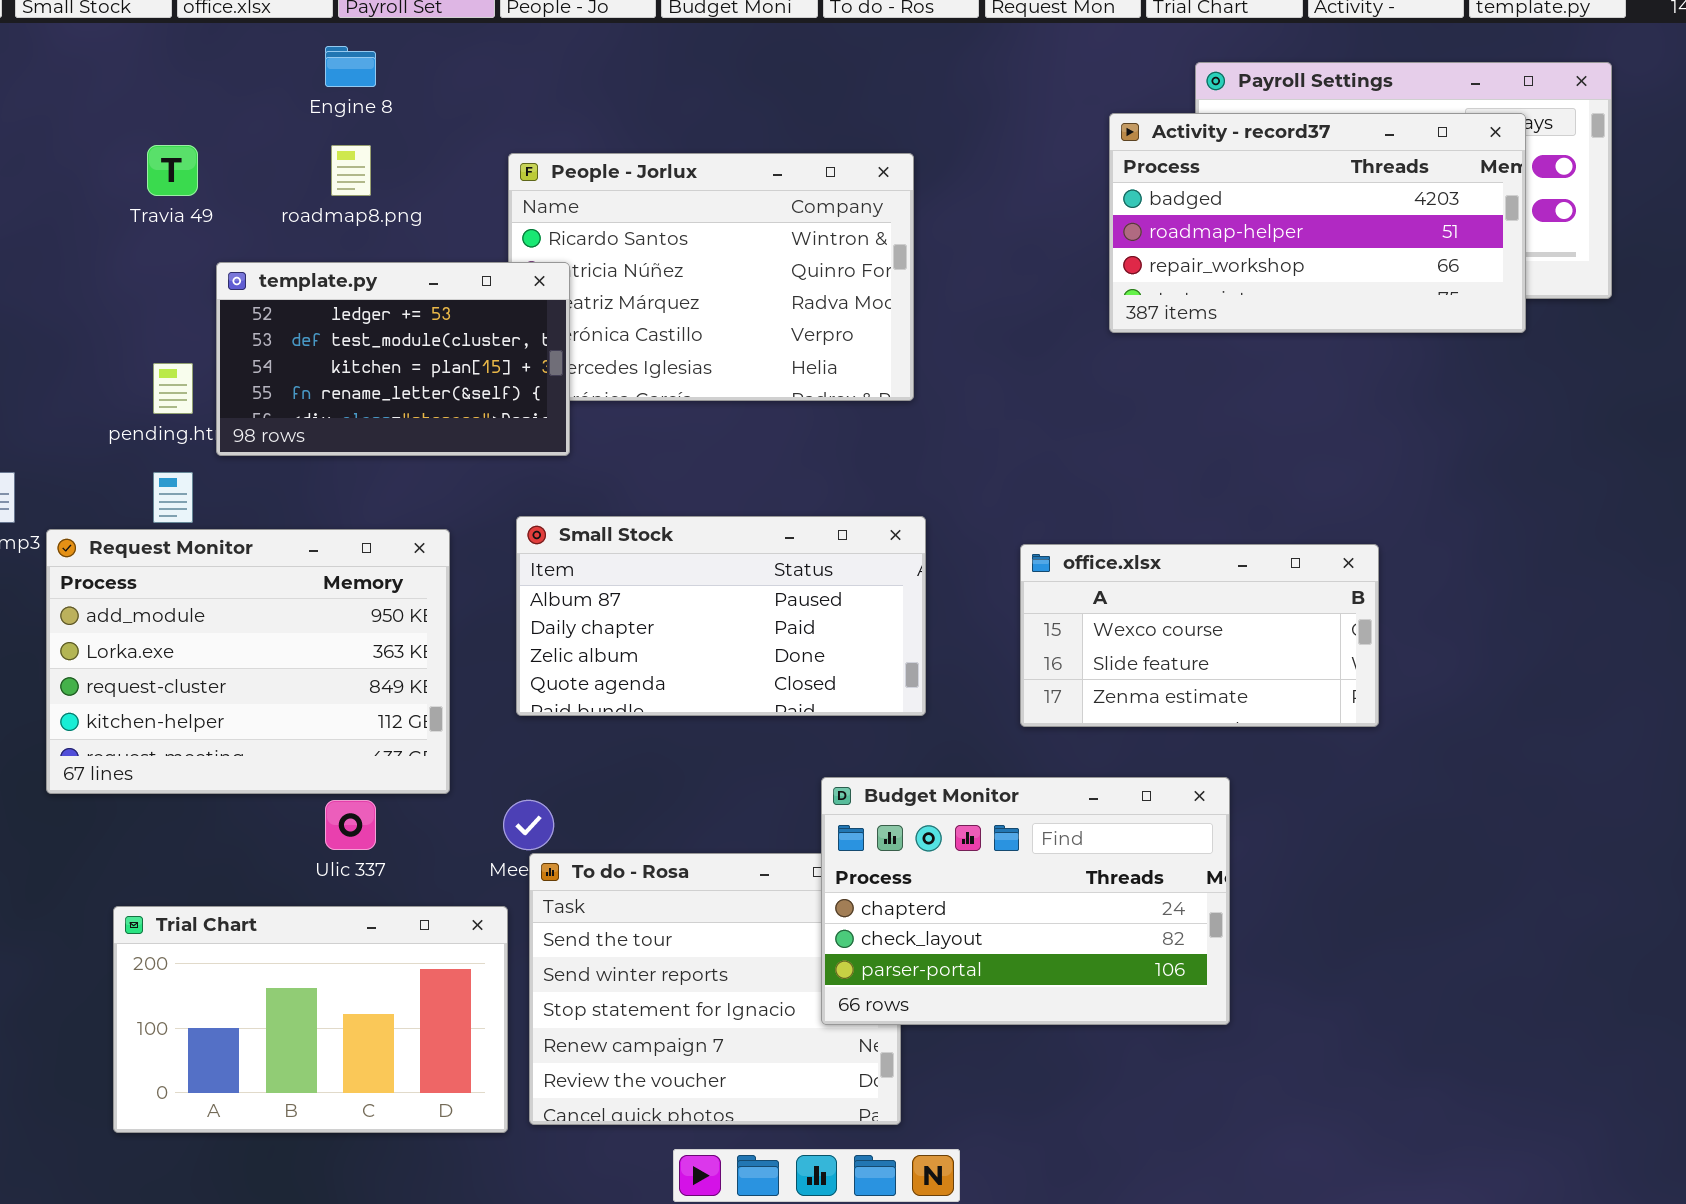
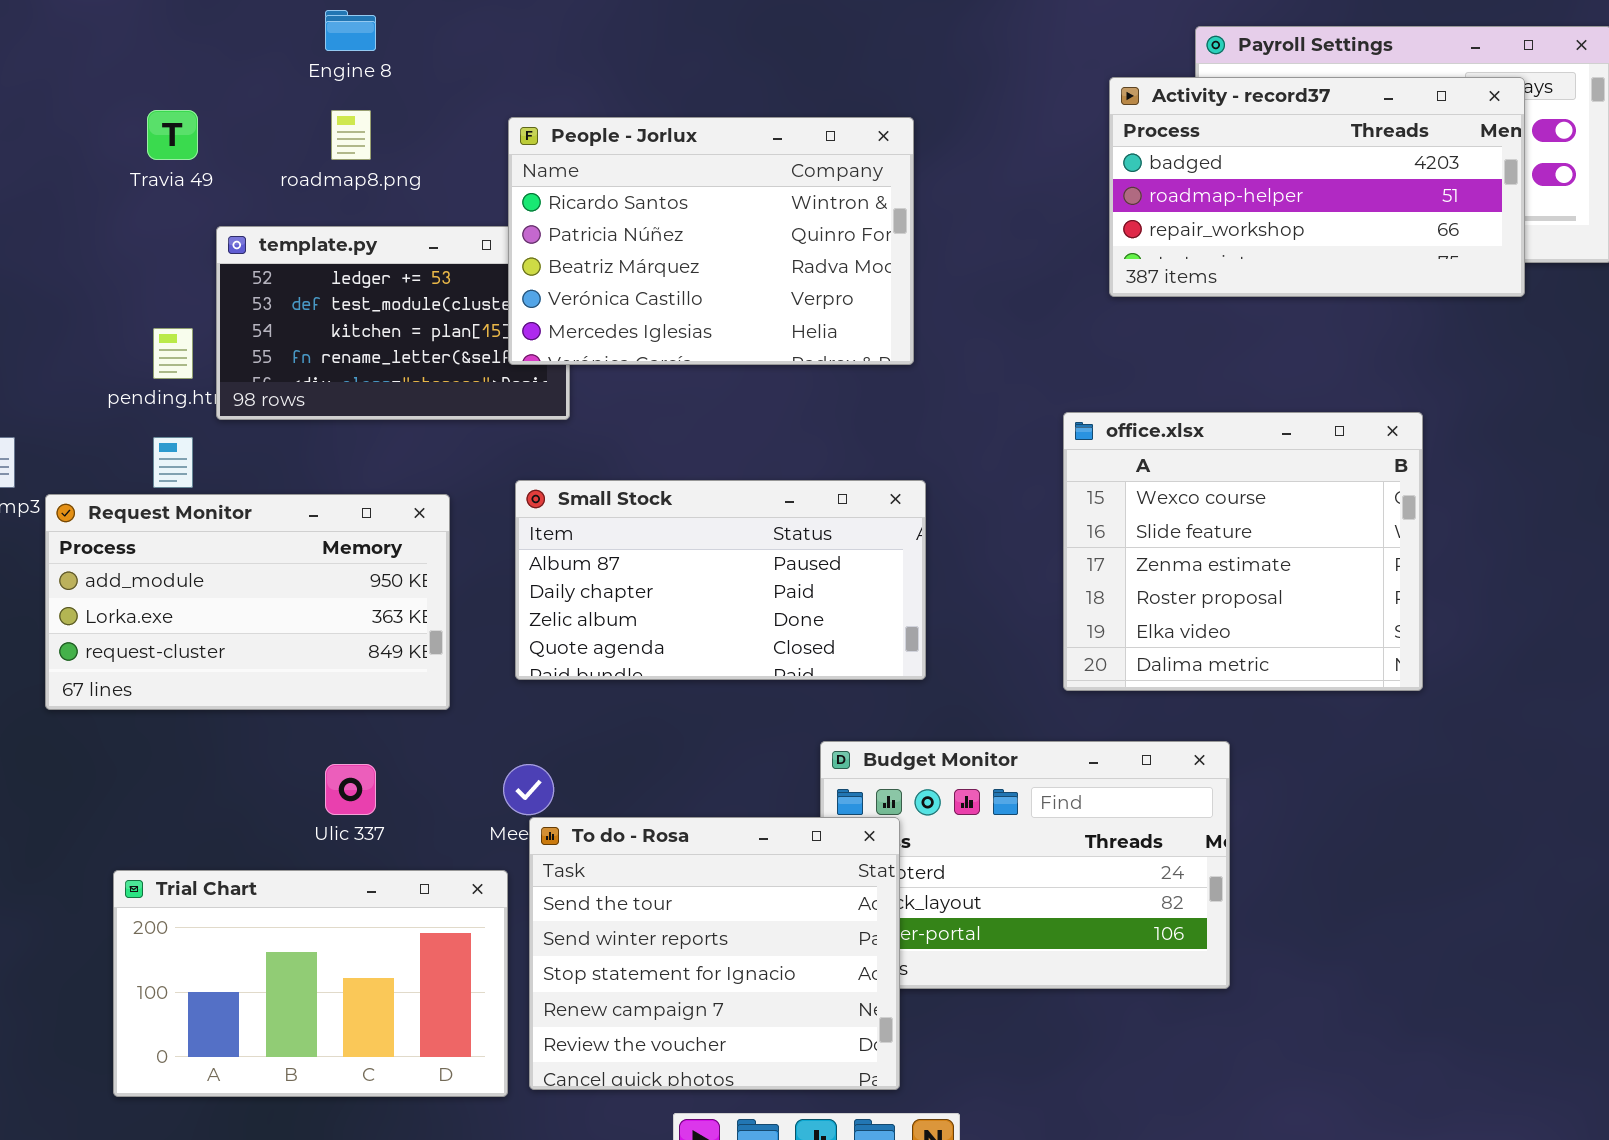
People - Jorlux: [508,153,914,401] -> [508,117,914,365], raised
Request Monitor: [46,529,450,794] -> [45,494,450,710], resized
office.xlsx: [1020,544,1379,727] -> [1063,412,1423,691], moved, resized
To do - Rosa: [529,853,901,1125] -> [529,817,900,1090], raised

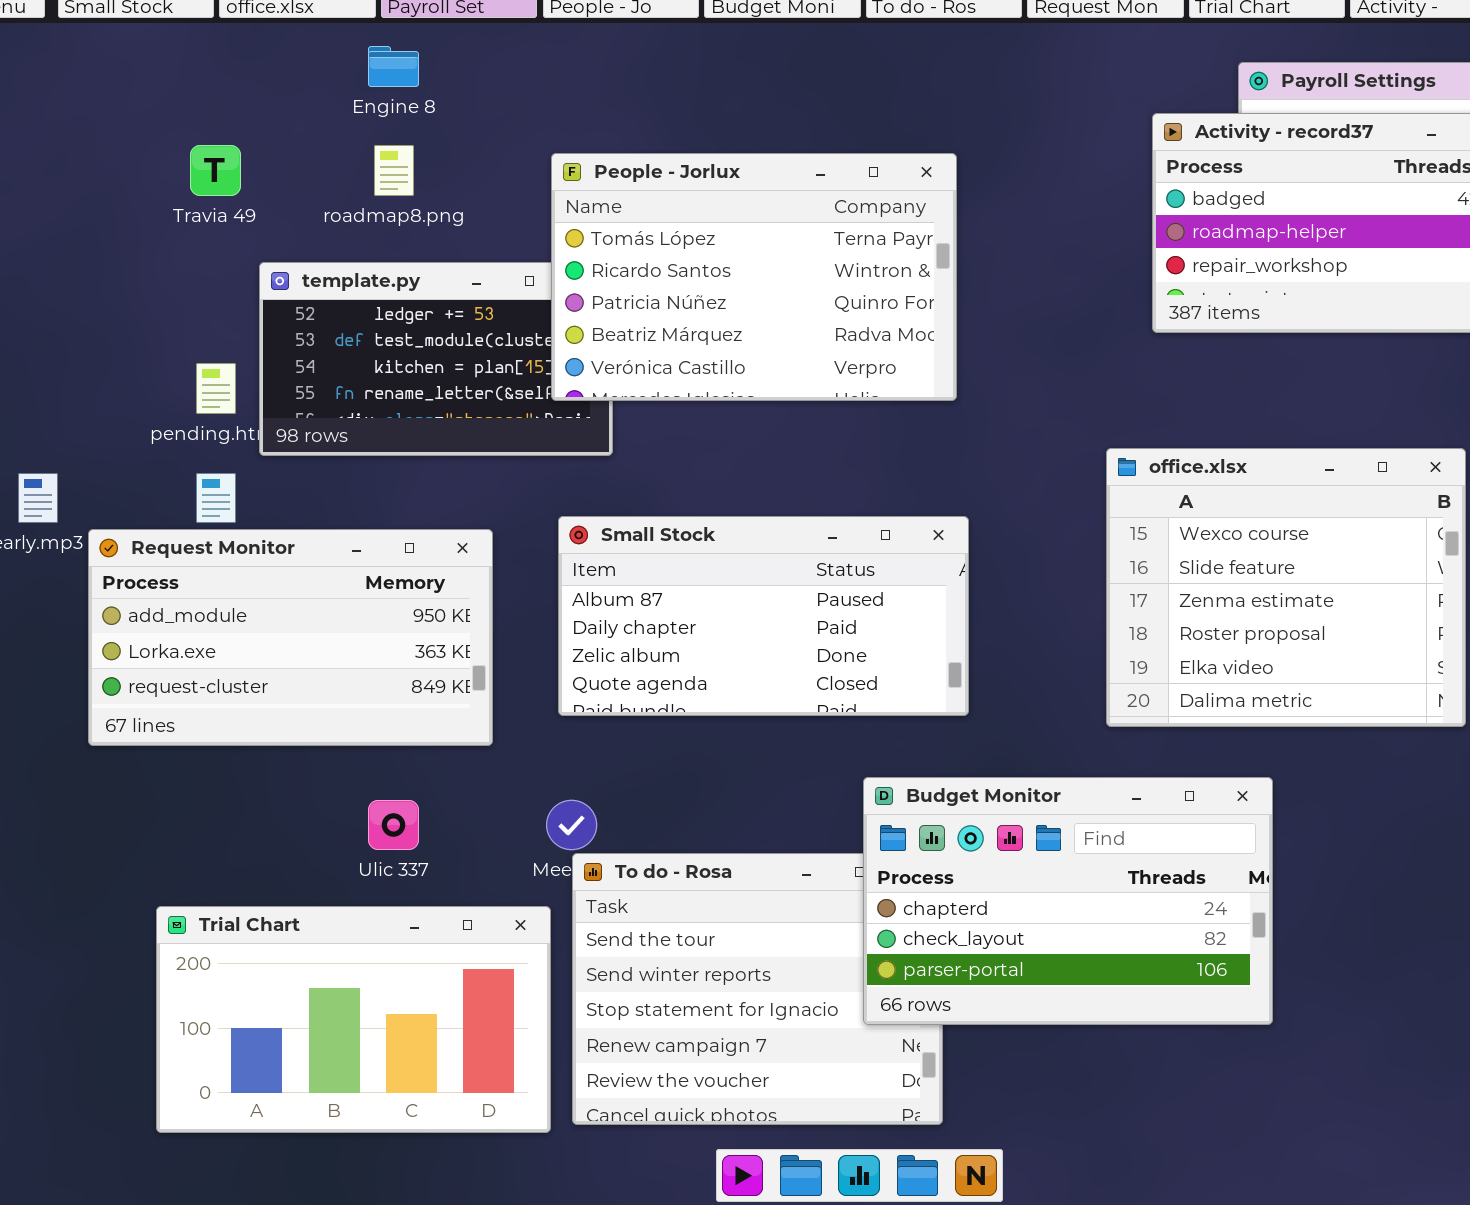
People - Jorlux: [508,117,914,365] -> [551,153,957,401], scrolled up 1 row
Budget Monitor: [820,741,1230,989] -> [863,777,1273,1025], raised

